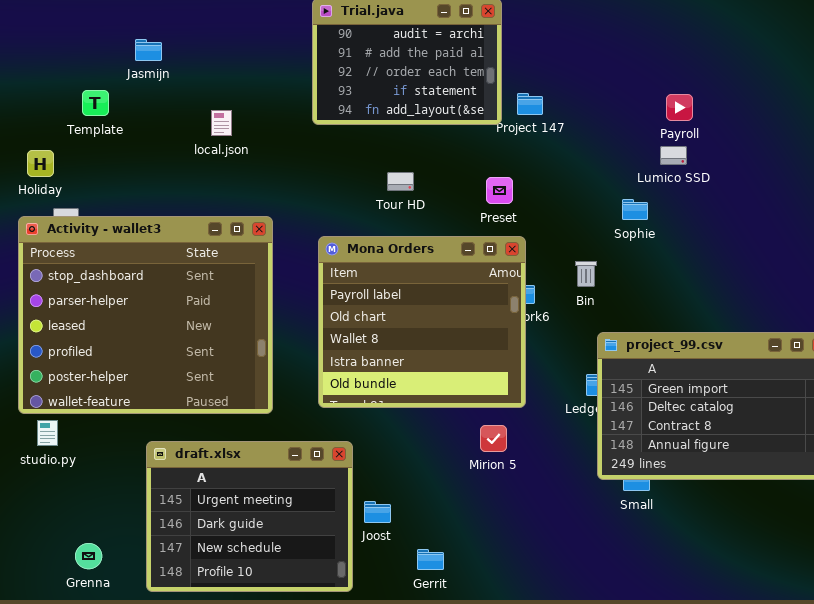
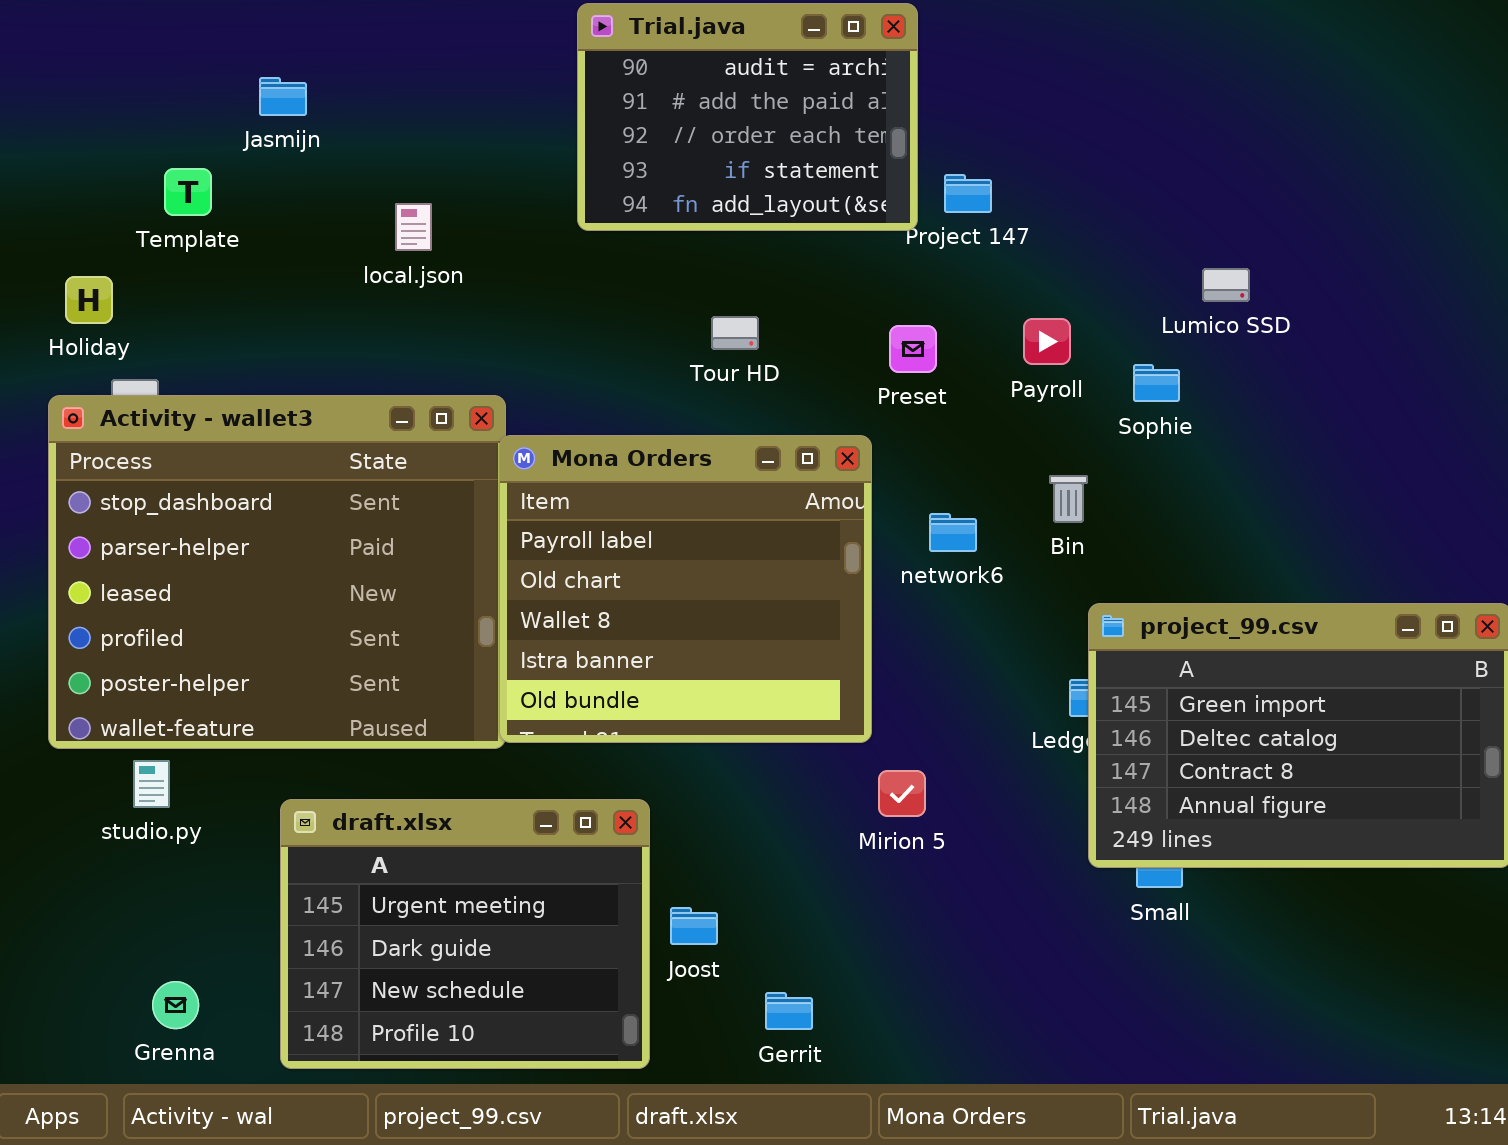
Payroll: [666,94,693,121] -> [1023,318,1071,365], moved
Mona Orders: [318,236,526,408] -> [499,435,872,743], moved
studio.py: [37,420,58,446] -> [133,760,170,808], moved

